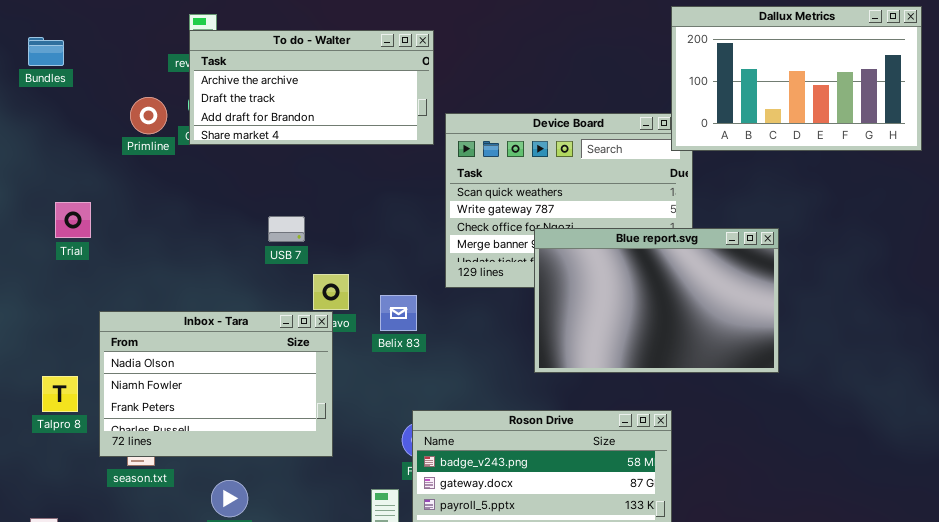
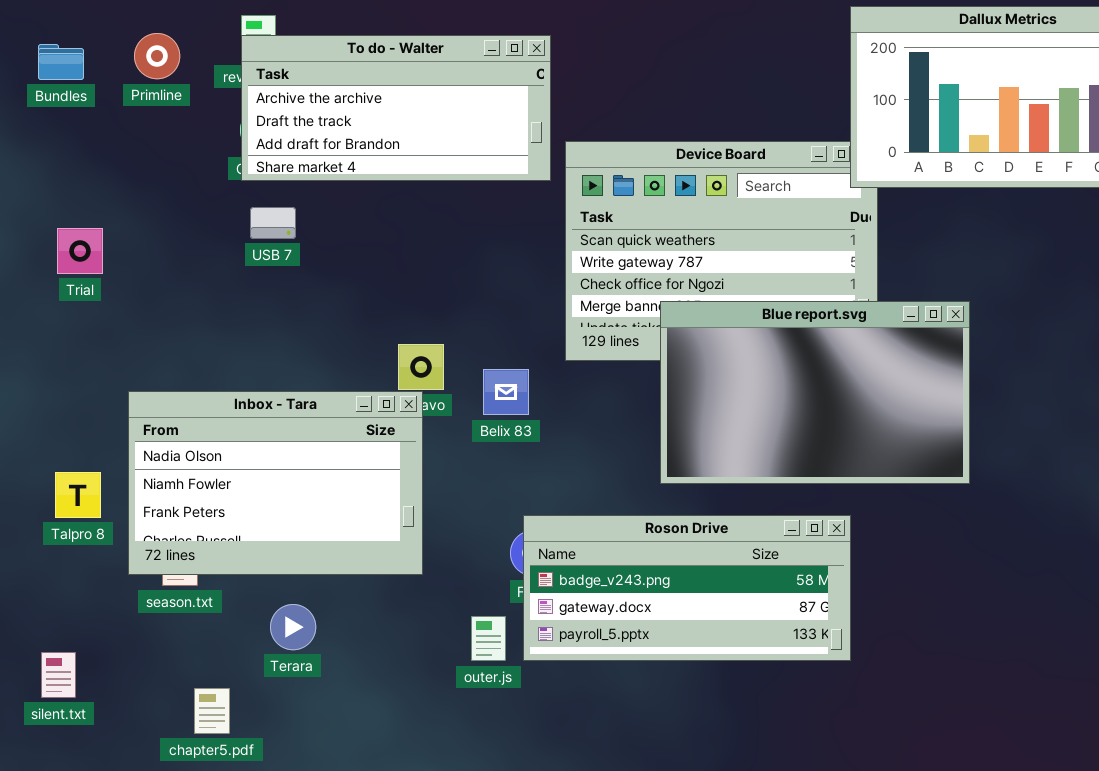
Primline: [130,97,167,134] -> [134,33,180,79], moved
Trial: [55,202,91,238] -> [57,228,103,274], moved
USB 7: [268,216,305,242] -> [250,207,296,239], moved
Blue report.svg: [534,228,779,373] -> [660,301,970,484], moved

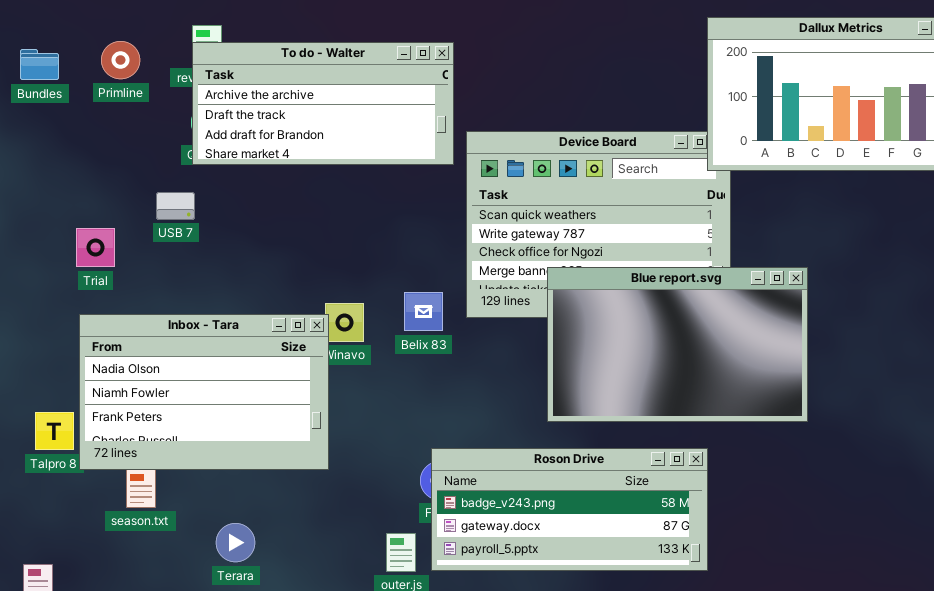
USB 7: [250,207,296,239] -> [156,192,195,220], moved
Trial: [57,228,103,274] -> [76,228,115,267], moved
Belix 83: [483,369,529,415] -> [404,292,443,331], moved
Inbox - Tara: [128,391,423,575] -> [79,314,329,470], moved

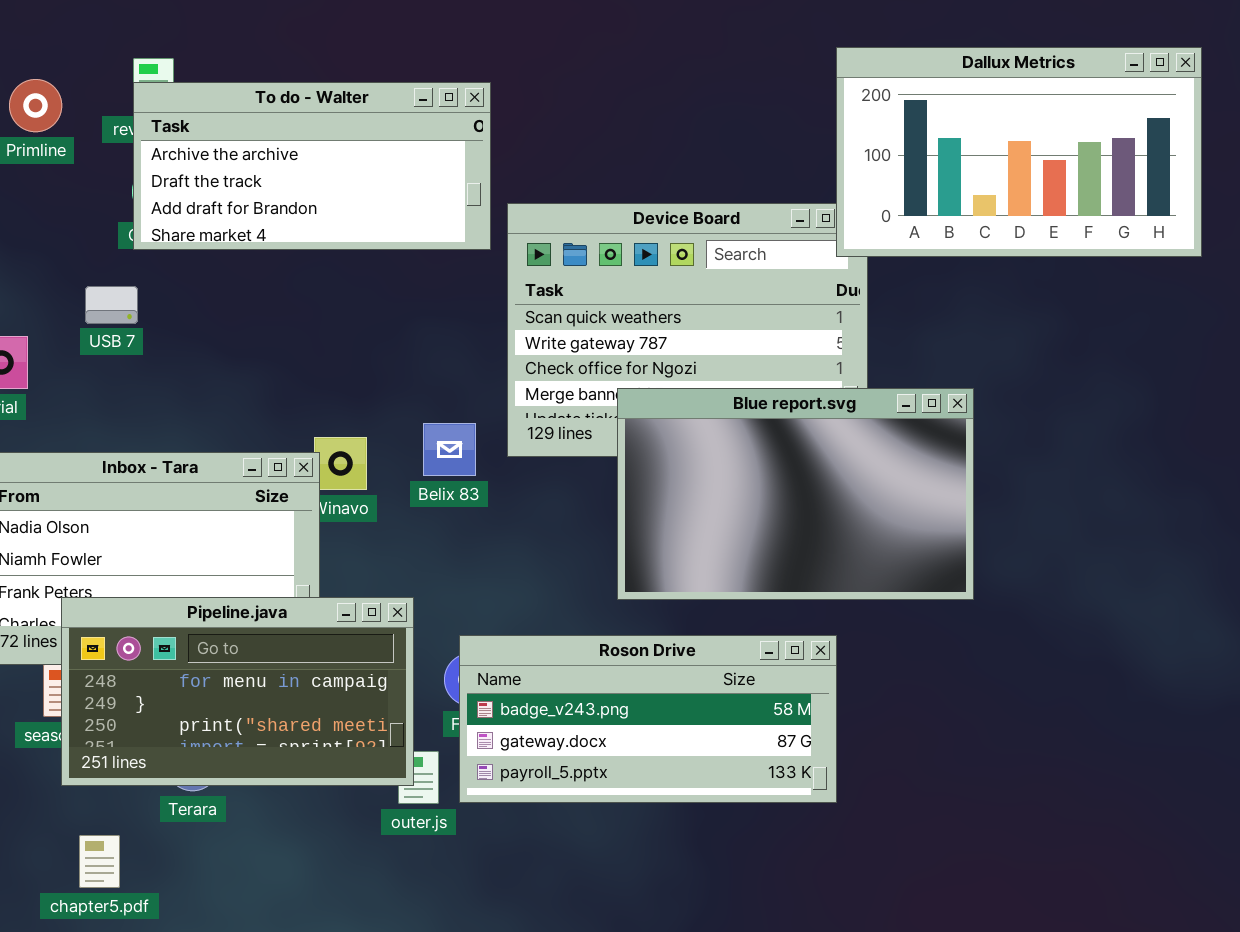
Pipeline.java: none -> [61,597,414,786], opened

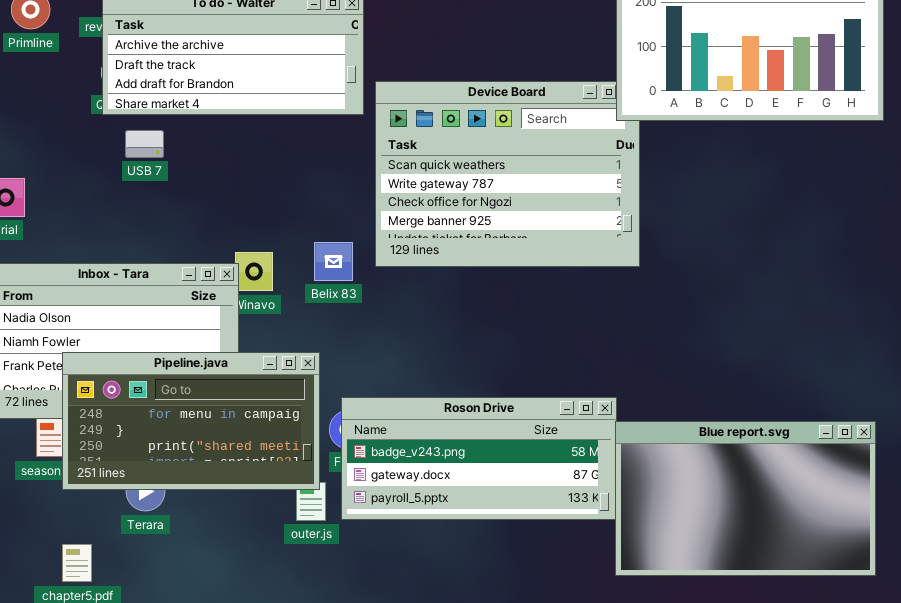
USB 7: [85,286,138,324] -> [125,130,164,158], moved
Blue report.svg: [617,388,974,600] -> [615,421,876,576], moved
Pipeline.java: [61,597,414,786] -> [62,352,320,490], moved

